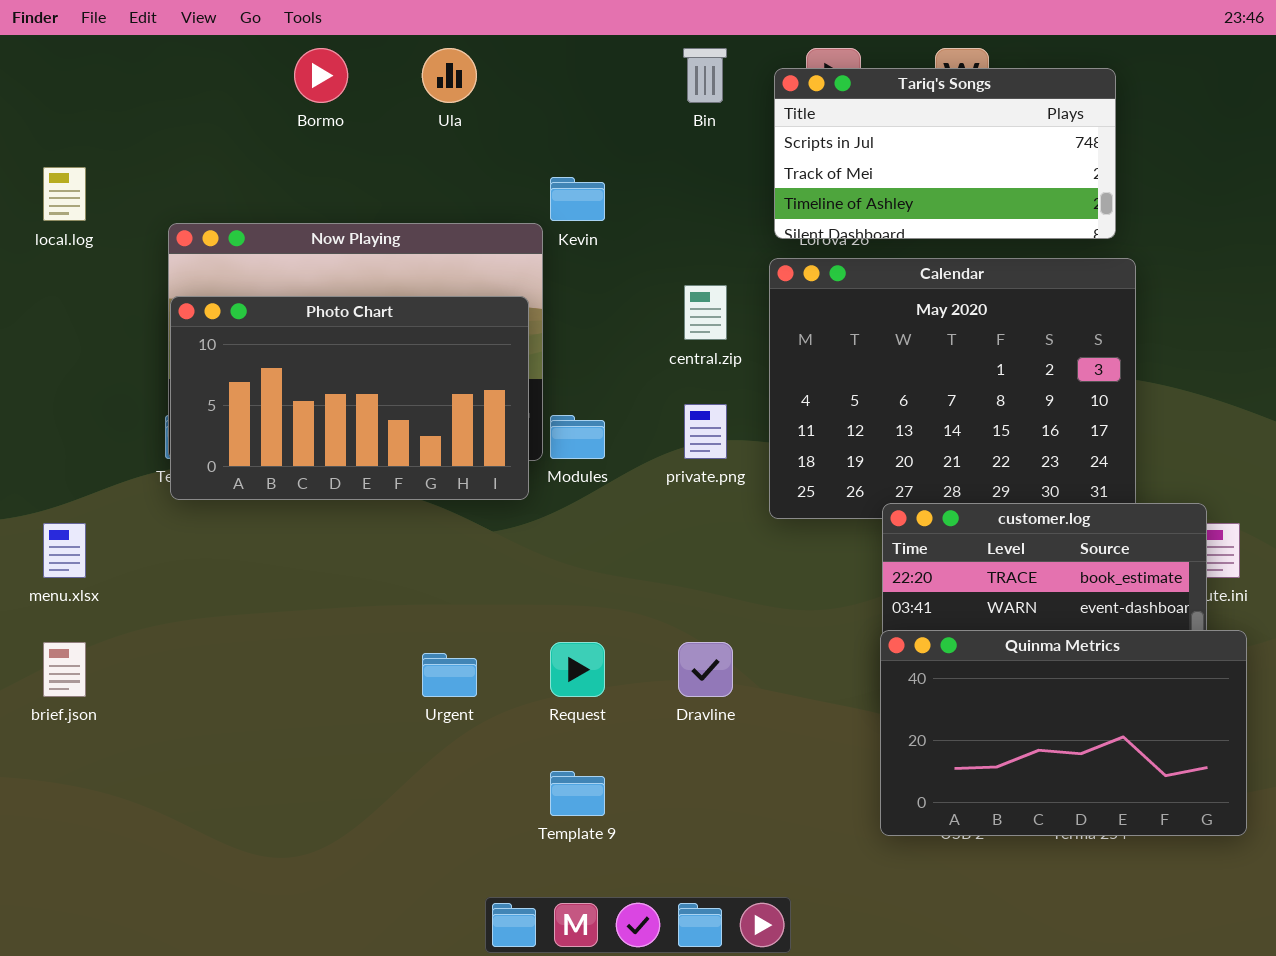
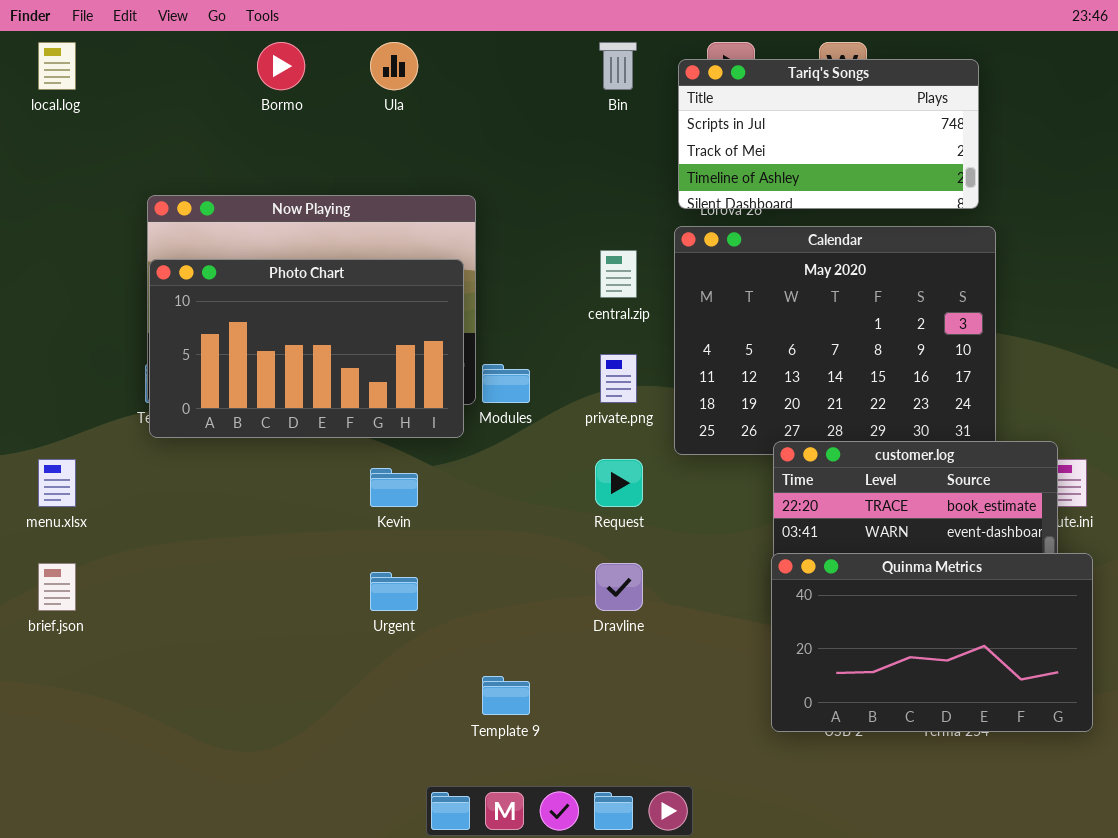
local.log: [43,167,86,221] -> [38,42,76,90], moved
Kevin: [550,177,605,221] -> [370,468,418,507], moved
Request: [550,642,605,697] -> [595,459,643,507], moved

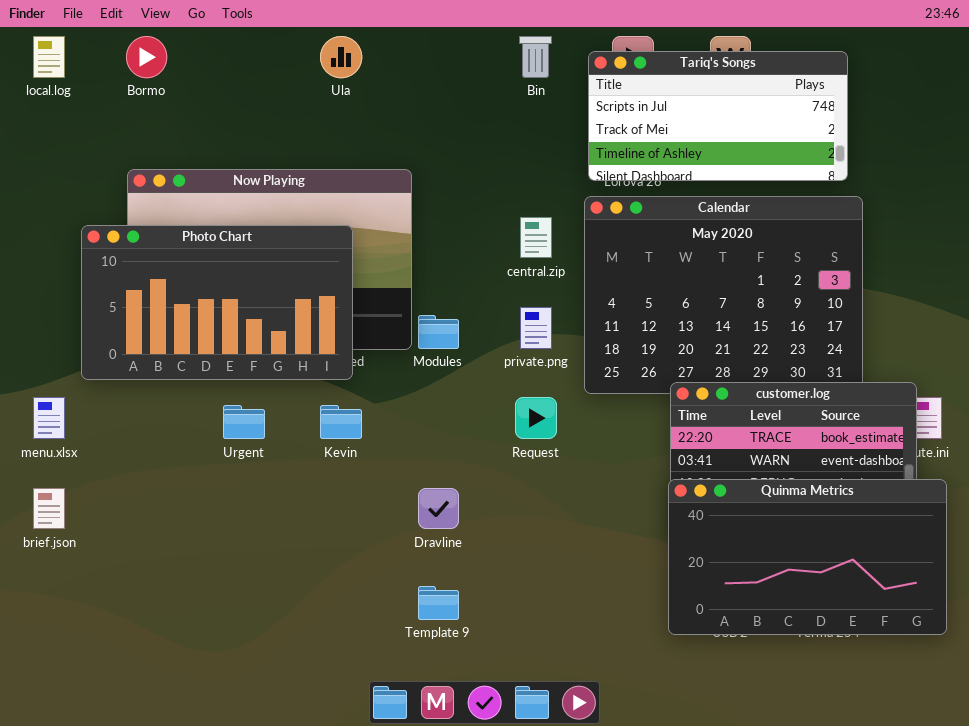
Bormo: [257,42,305,90] -> [126,36,167,78], moved
Photo Chart: [149,259,464,438] -> [81,225,353,380], moved
Dravline: [595,563,643,611] -> [418,488,459,529], moved
Urgent: [370,572,418,611] -> [223,405,265,439], moved

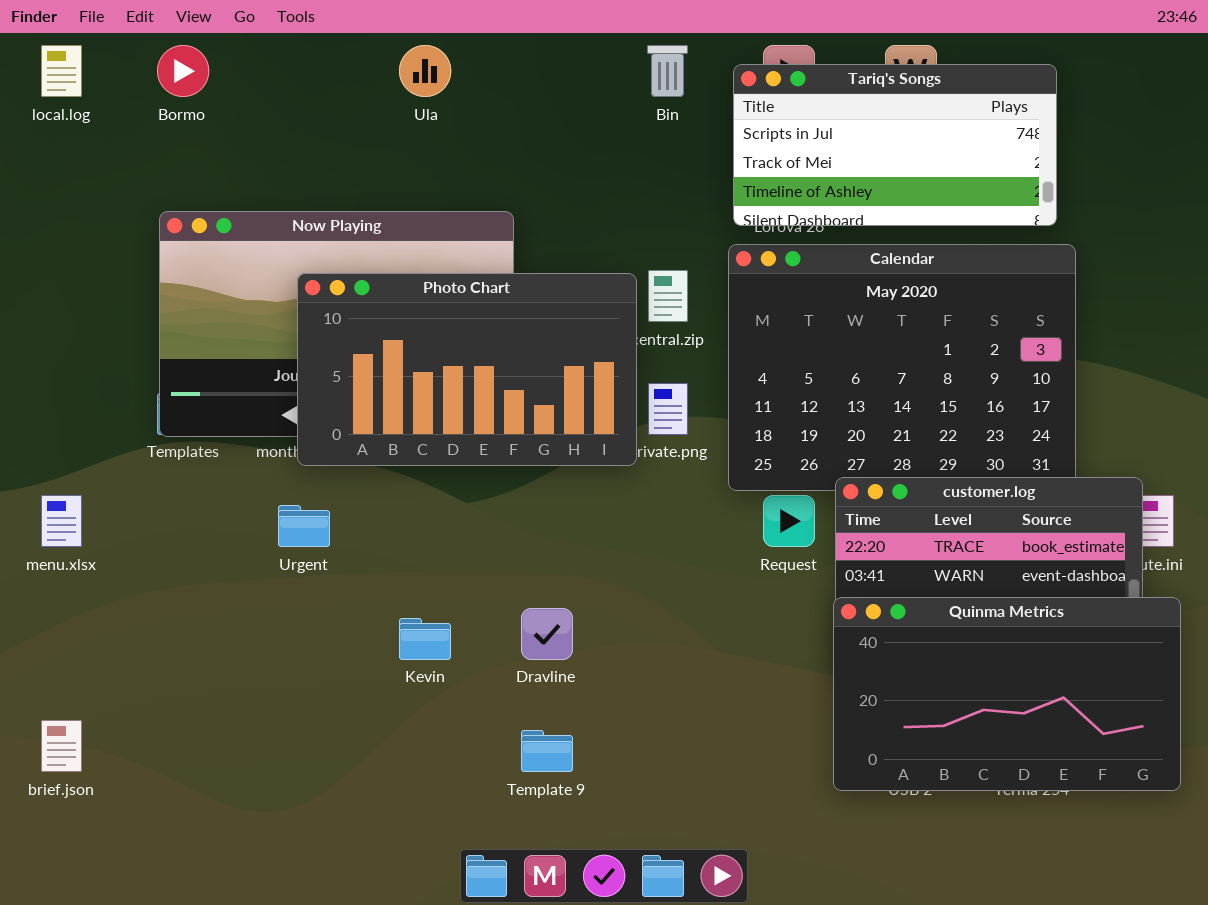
Photo Chart: [81,225,353,380] -> [297,273,637,466], moved
Request: [515,397,557,439] -> [763,495,815,547], moved
Kevin: [320,405,362,439] -> [399,618,451,660], moved
brief.json: [33,488,65,529] -> [41,720,82,772], moved

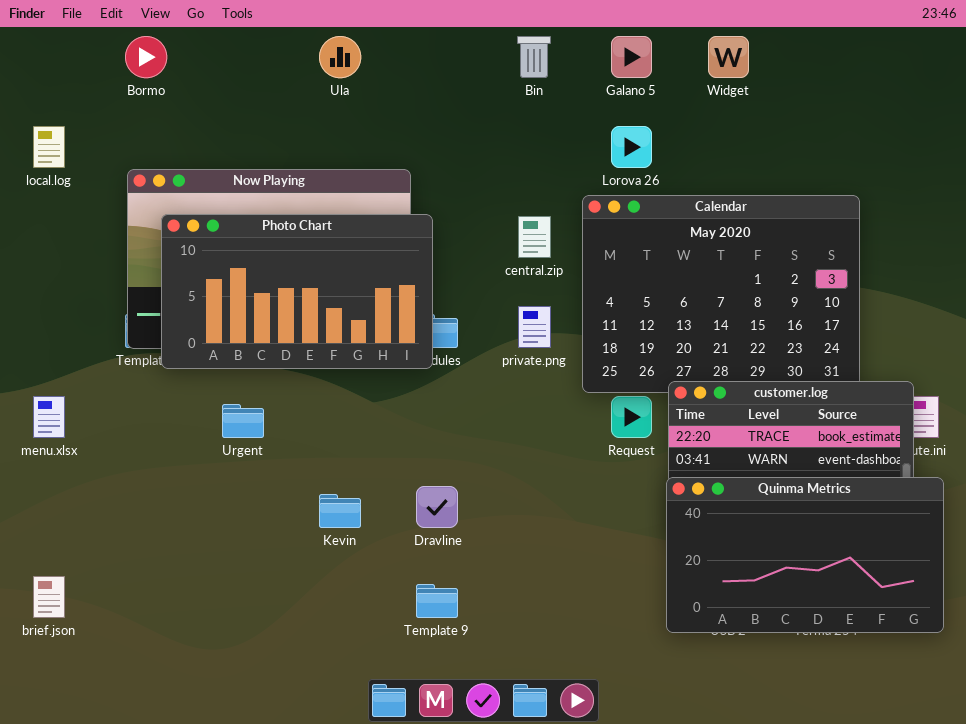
local.log: [41,45,82,97] -> [33,126,65,168], moved
Tariq's Songs: [733,64,1057,226] -> none, closed
Photo Chart: [297,273,637,466] -> [161,214,433,369], moved

